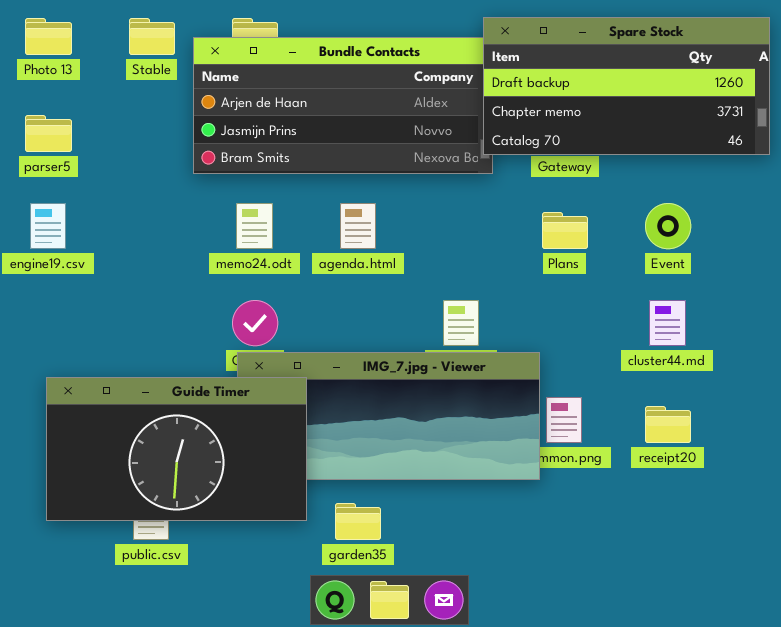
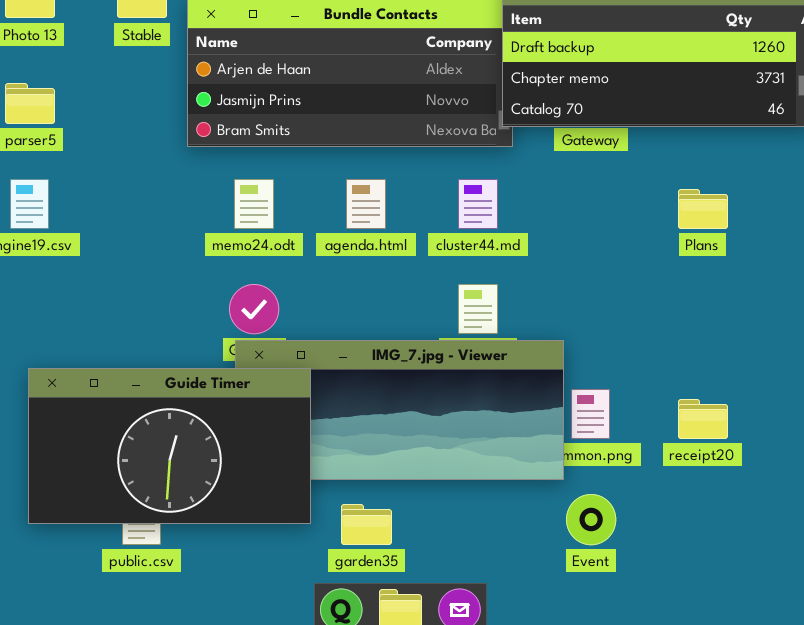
Event: [645,203,691,249] -> [566,494,616,545], moved
Plans: [542,212,588,249] -> [678,189,728,229], moved
cluster44.md: [649,300,686,346] -> [458,179,498,229], moved

